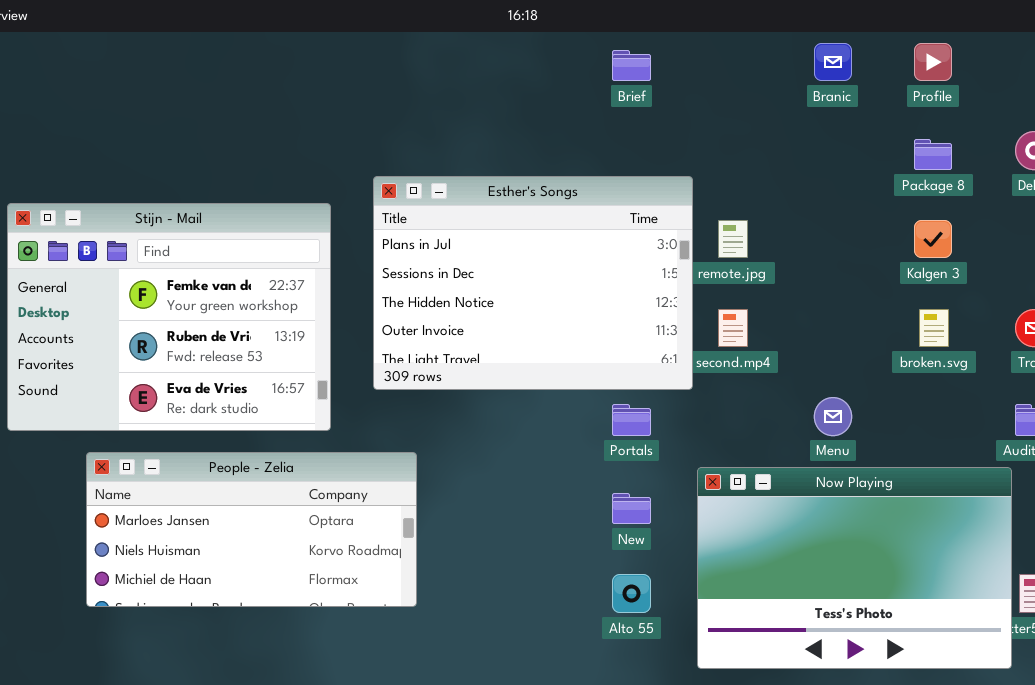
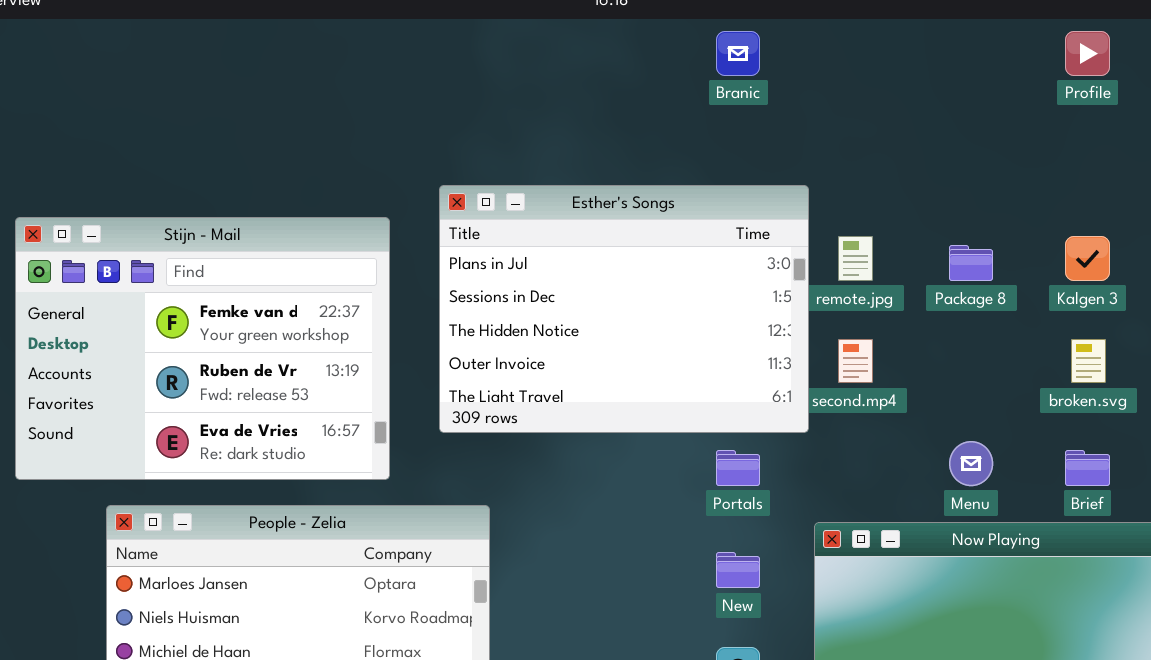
Branic: [814,43,852,81] -> [716,31,760,76], moved
Brief: [612,50,651,81] -> [1065,450,1110,486], moved
Package 8: [914,139,952,170] -> [949,245,993,281], moved

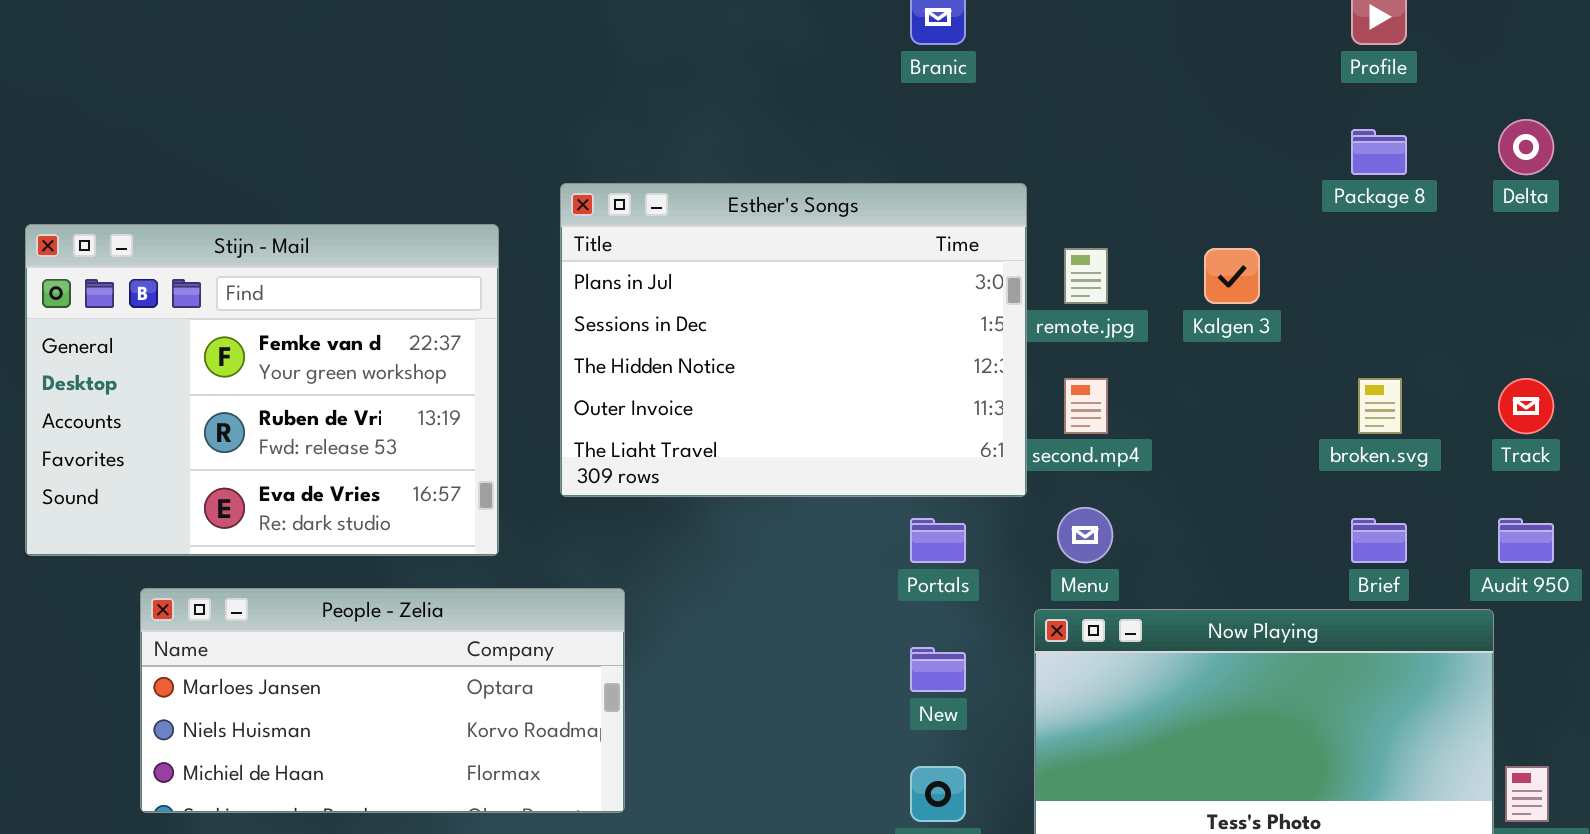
Kalgen 3: [1065,236,1110,281] -> [1204,248,1260,304], moved
Package 8: [949,245,993,281] -> [1351,129,1407,175], moved
Menu: [949,441,993,486] -> [1057,507,1113,563], moved

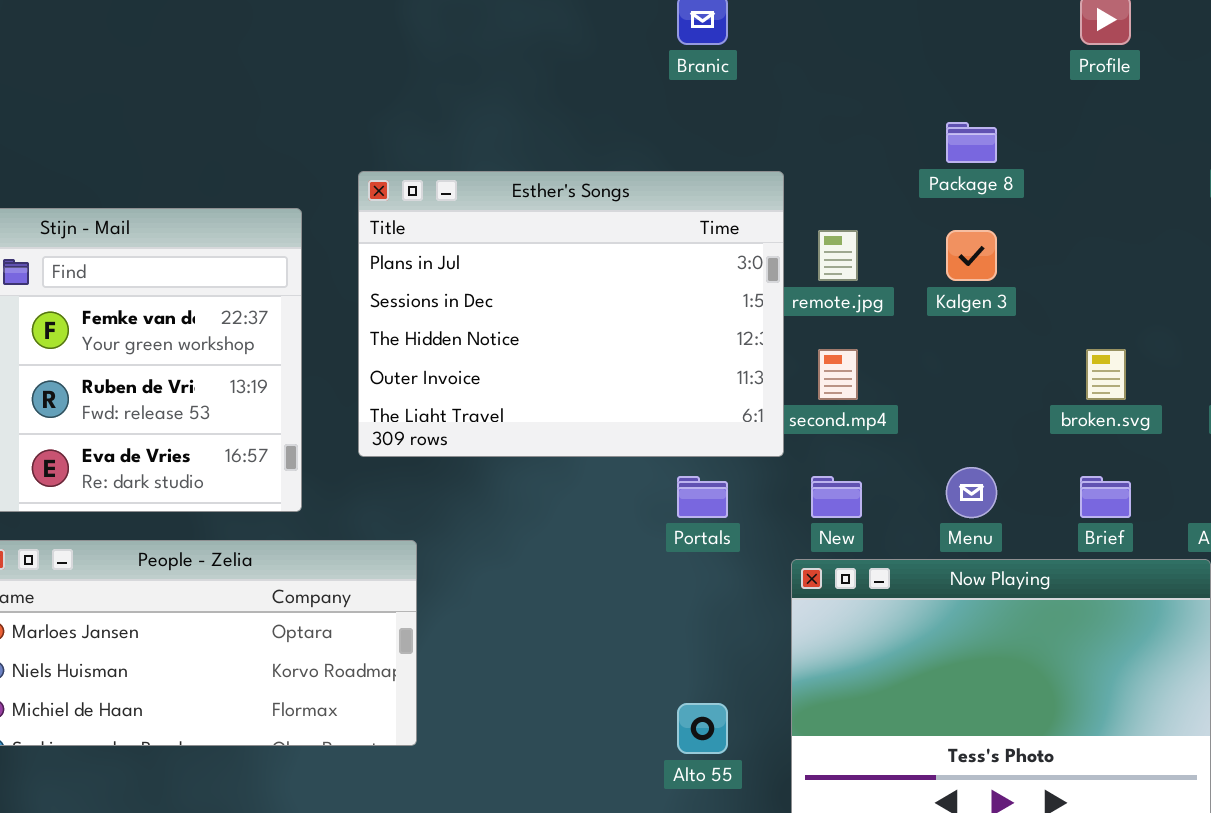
Package 8: [1351,129,1407,175] -> [946,122,997,163], moved
Menu: [1057,507,1113,563] -> [946,467,997,518], moved
New: [910,647,966,692] -> [811,476,862,518], moved

